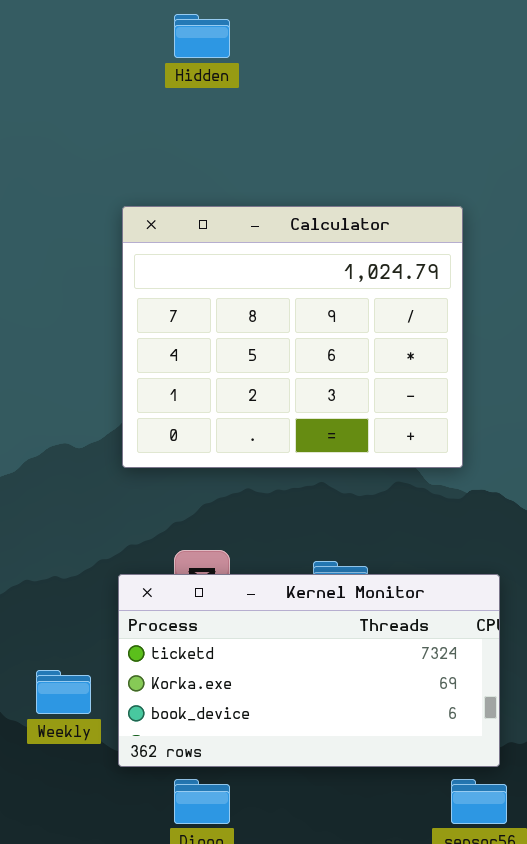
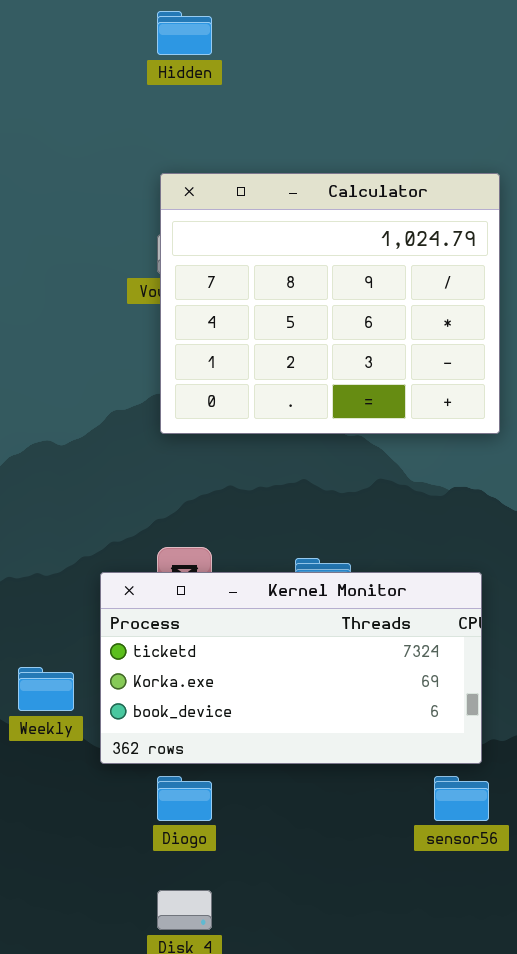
Calculator: [122,206,463,468] -> [160,173,500,434], moved

